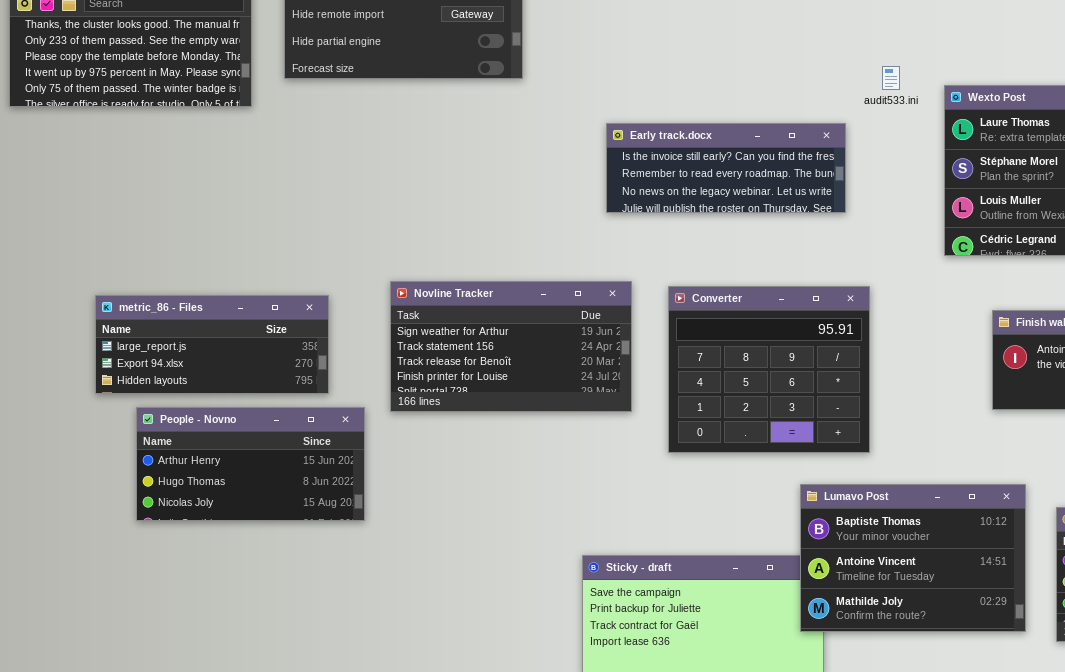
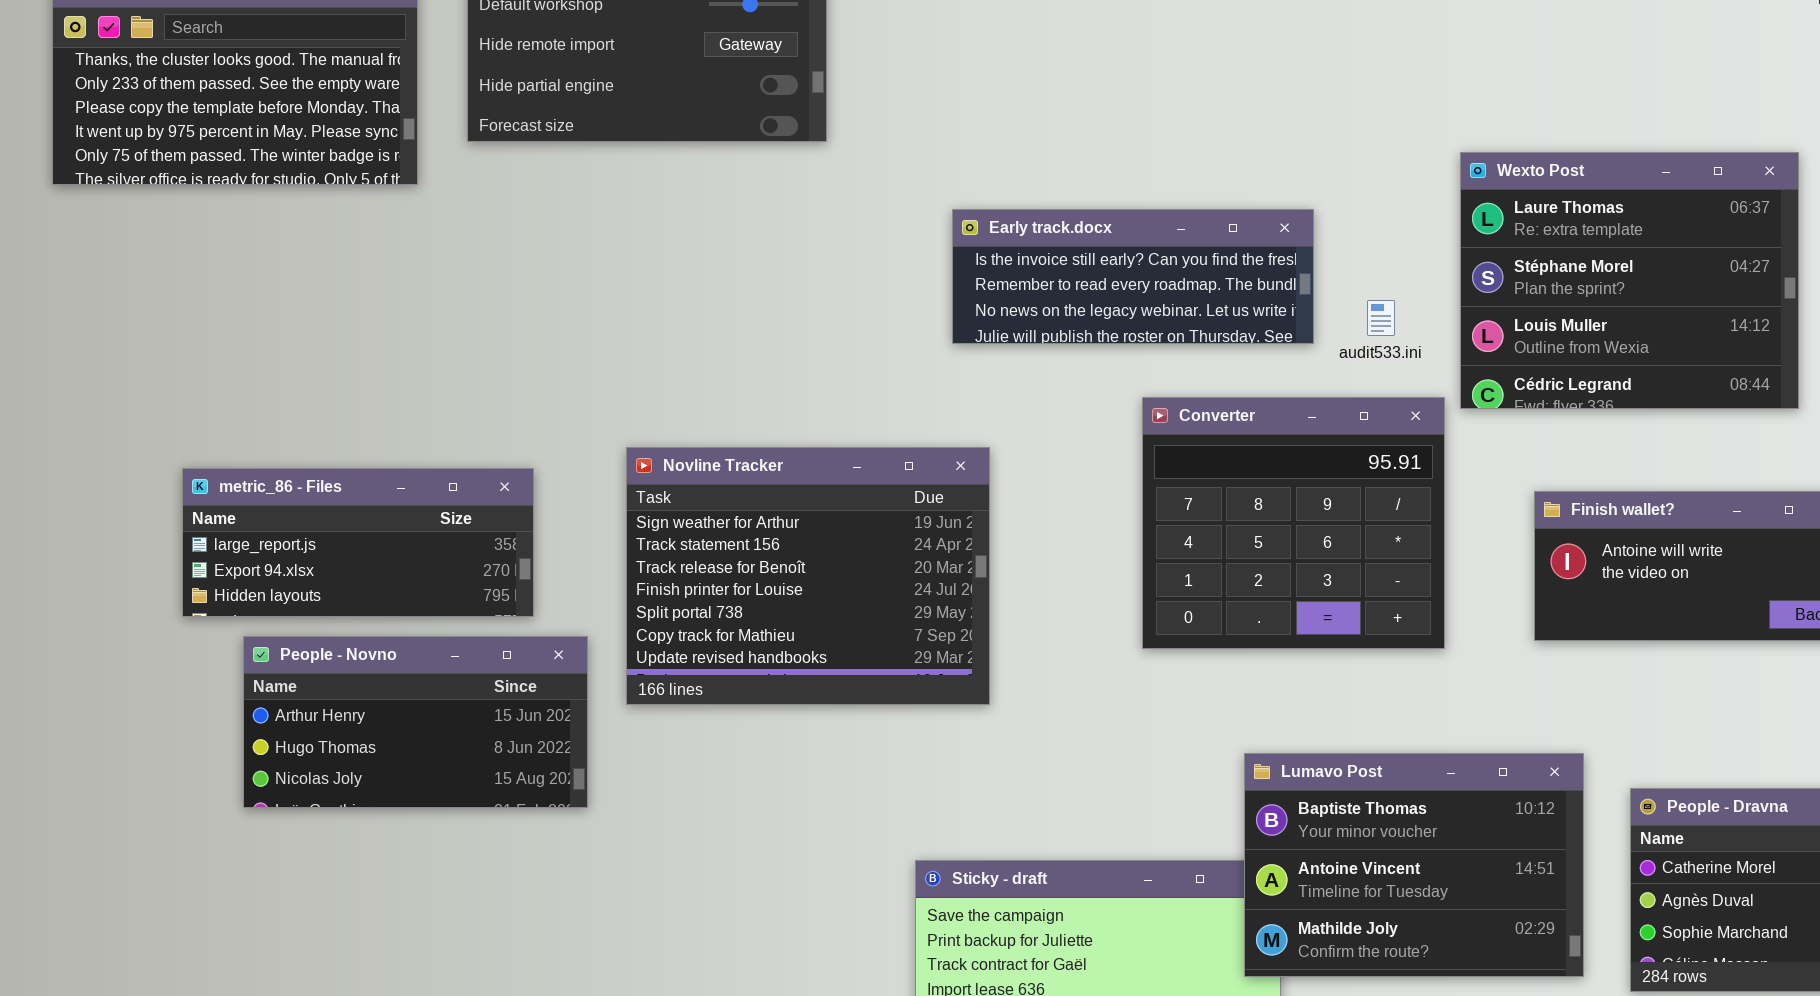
audit533.ini: [882,66,900,90] -> [1367,300,1395,336], moved
Novline Tracker: [390,281,632,412] -> [626,447,990,705], resized
Converter: [668,286,870,453] -> [1142,397,1445,649], moved

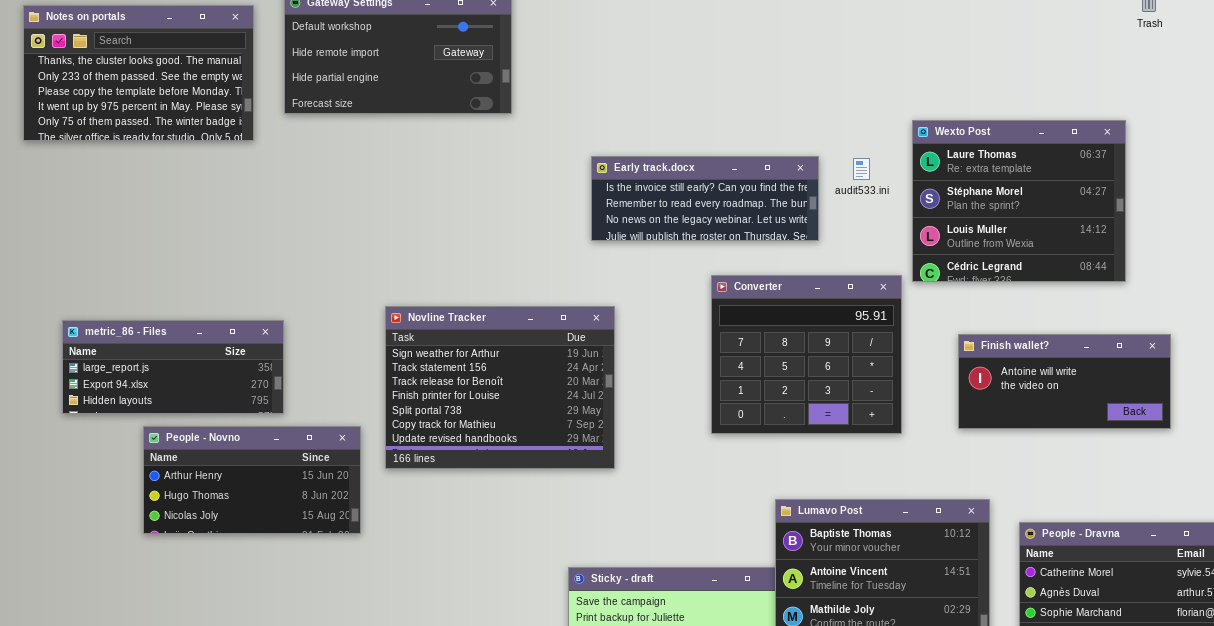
audit533.ini: [1367,300,1395,336] -> [853,158,870,180], moved
metric_86 - Files: [182,468,534,617] -> [62,320,284,414], moved

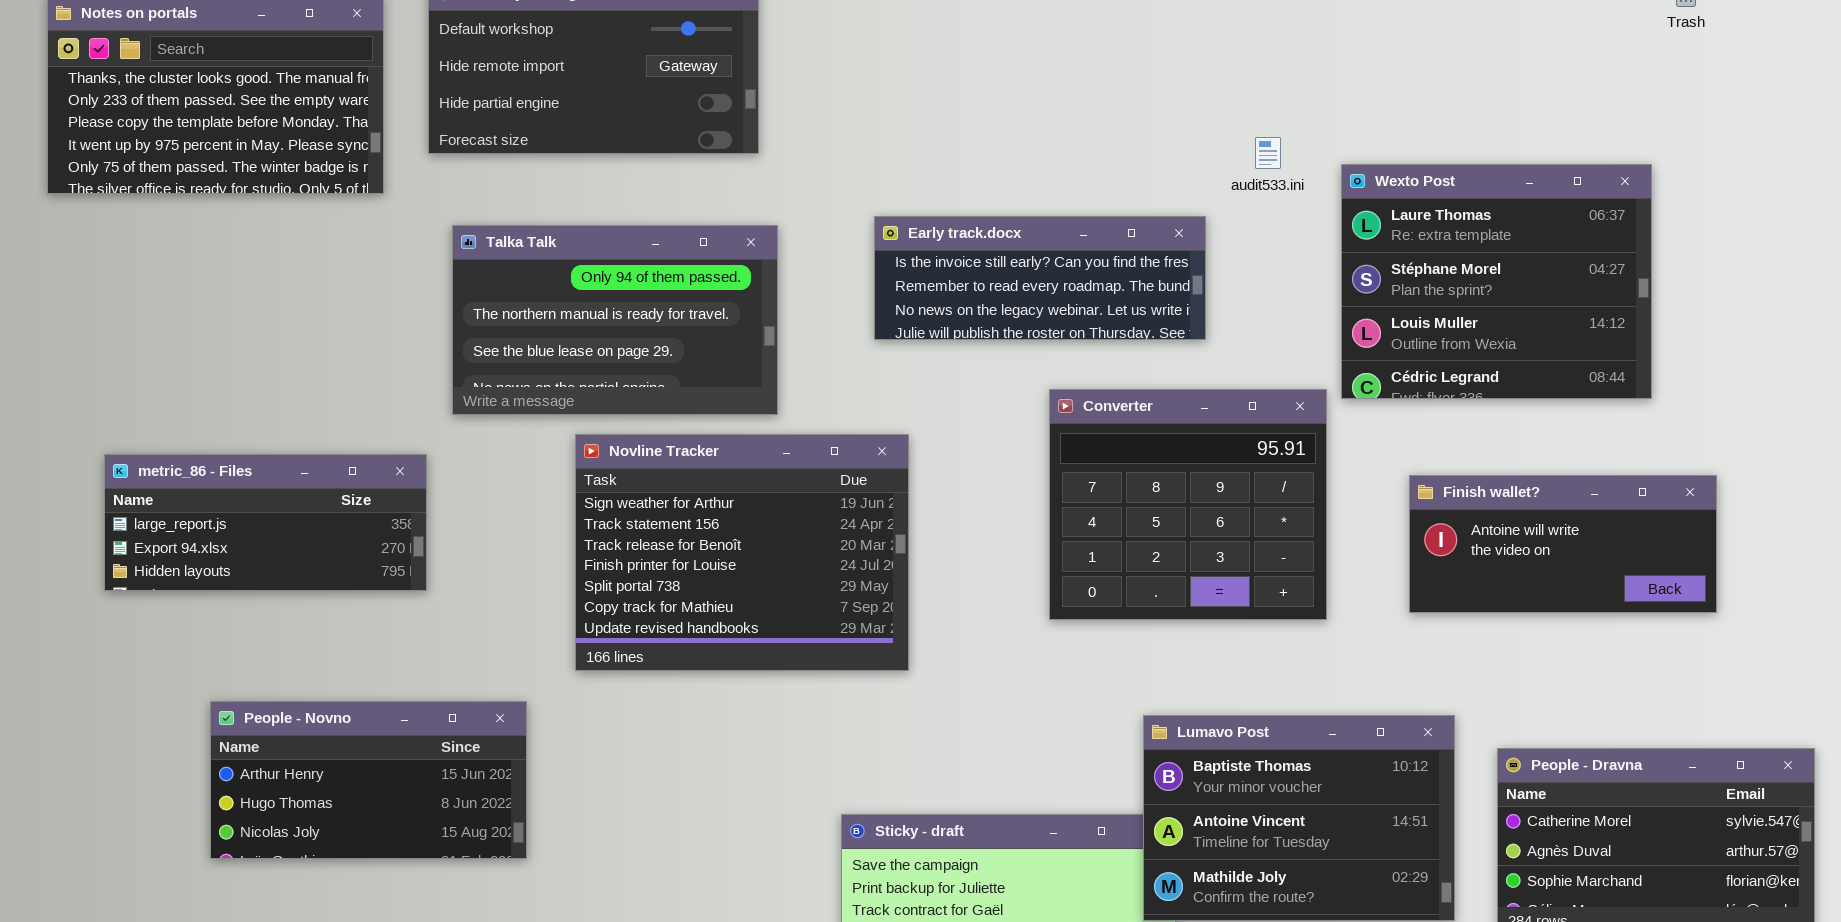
audit533.ini: [853,158,870,180] -> [1255,137,1281,169], moved
Talka Talk: none -> [452,225,778,415], opened
People - Novno: [143,426,361,534] -> [210,701,527,859], moved

